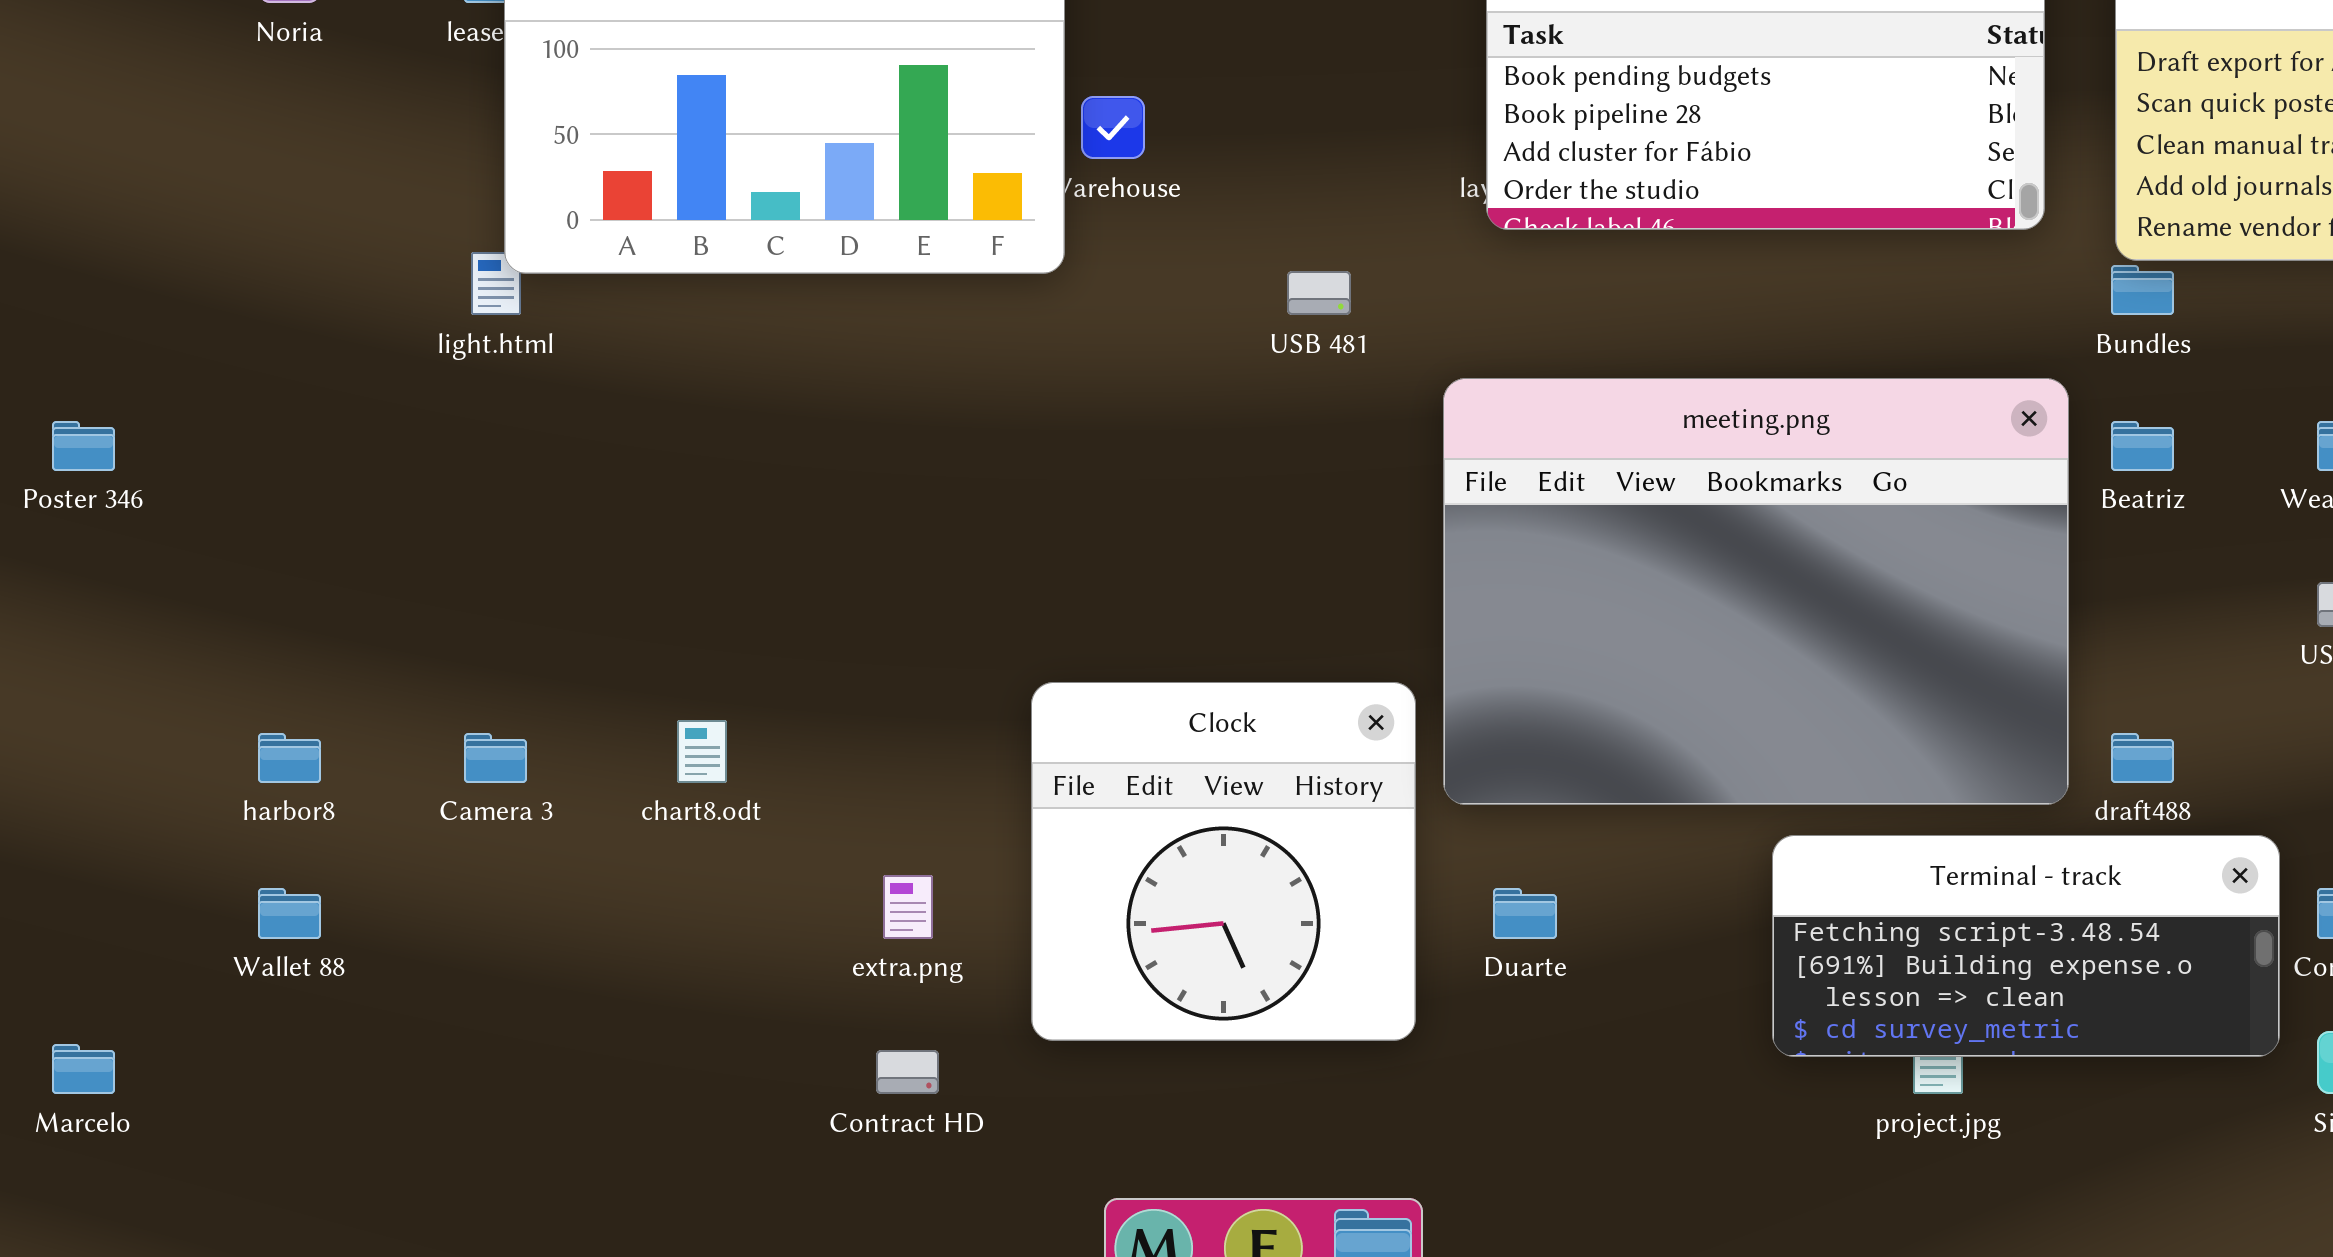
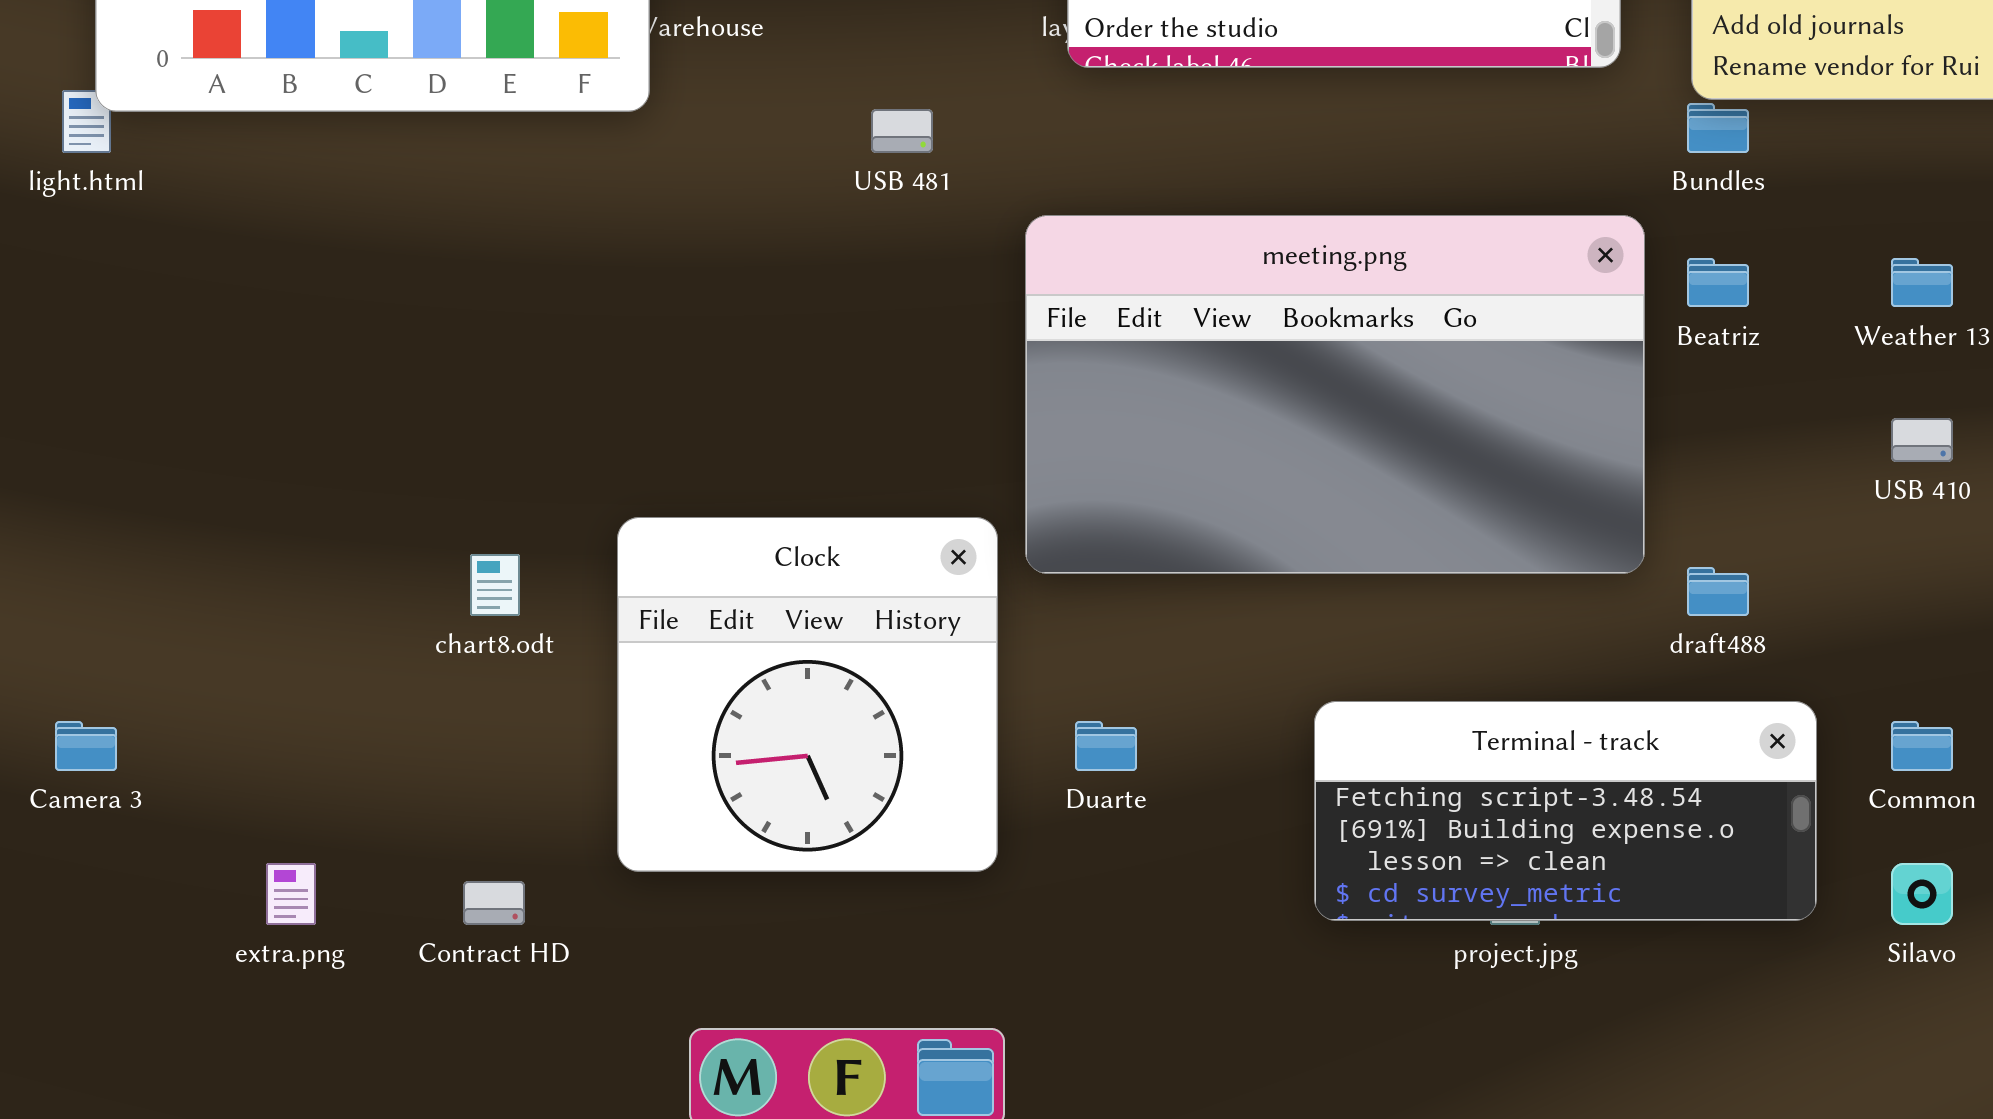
meeting.png: [1443,378,2069,805] -> [1025,215,1645,574], resized
chart8.odt: [677,720,727,783] -> [470,554,520,616], moved
Camera 3: [464,733,527,783] -> [55,721,117,771], moved
Terminal - track: [1772,835,2280,1057] -> [1314,701,1817,921], moved
extra.png: [883,875,933,939] -> [266,863,316,925], moved

